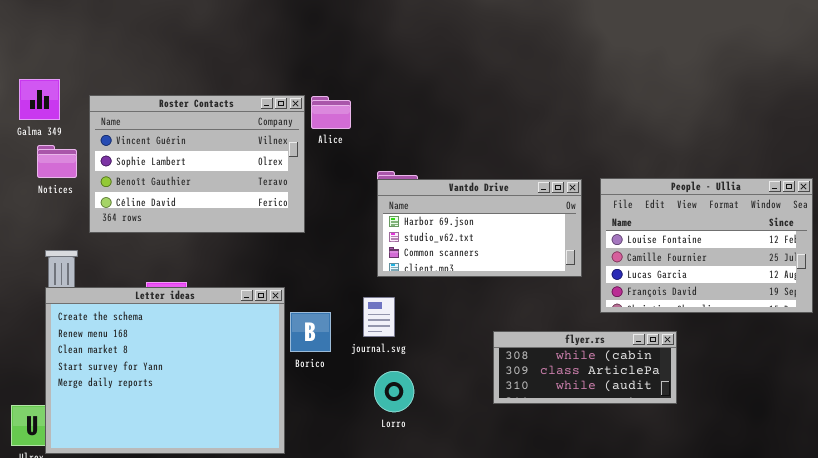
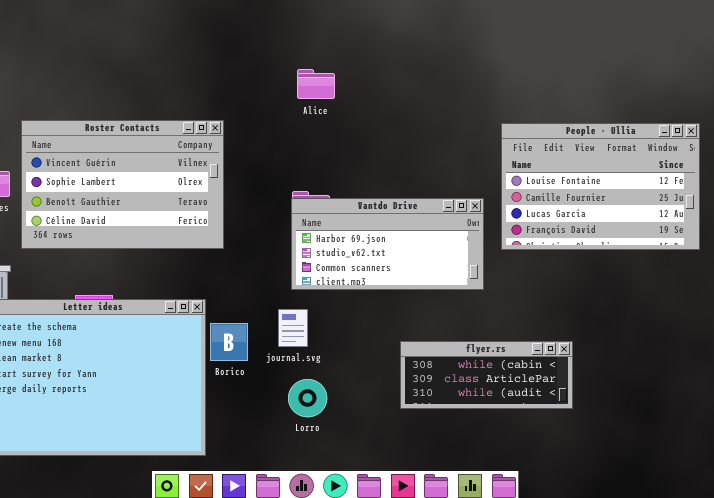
Alice: [311,96,351,129] -> [297,69,335,99], moved
People - Ullia: [600,178,813,313] -> [501,123,700,250], moved

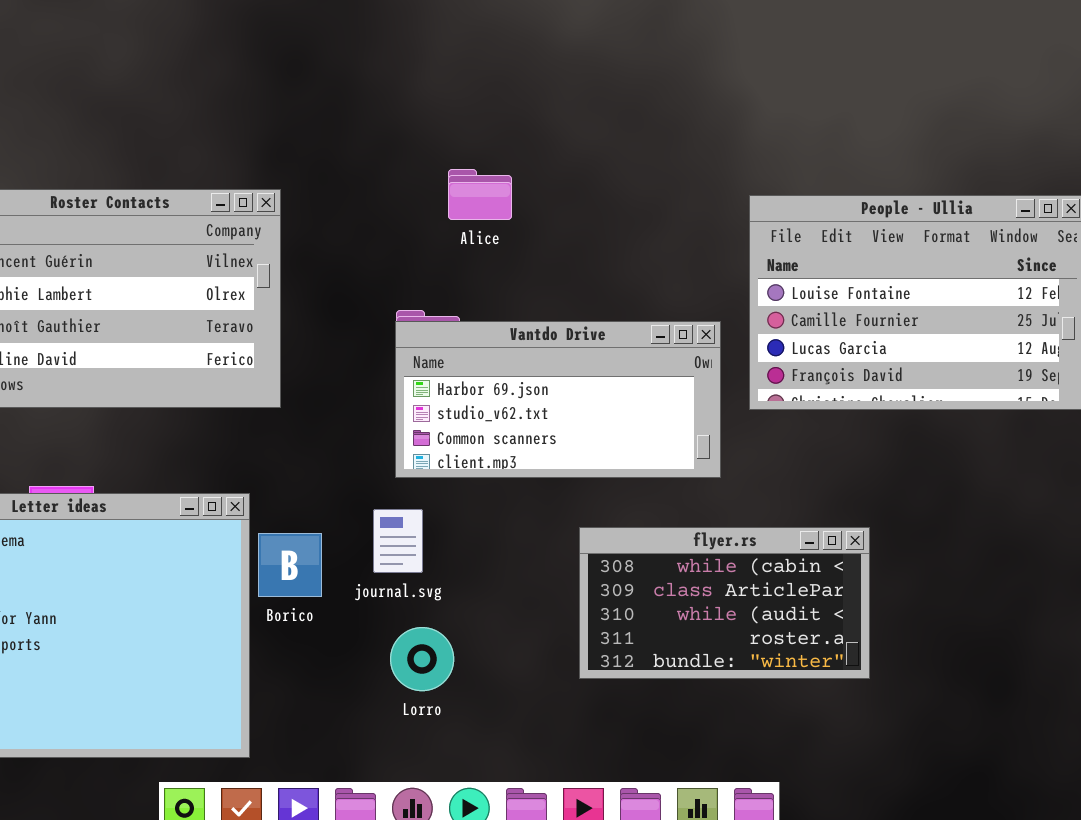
Alice: [297,69,335,99] -> [448,169,512,220], moved
flyer.rs: [400,341,573,409] -> [579,527,870,679], resized

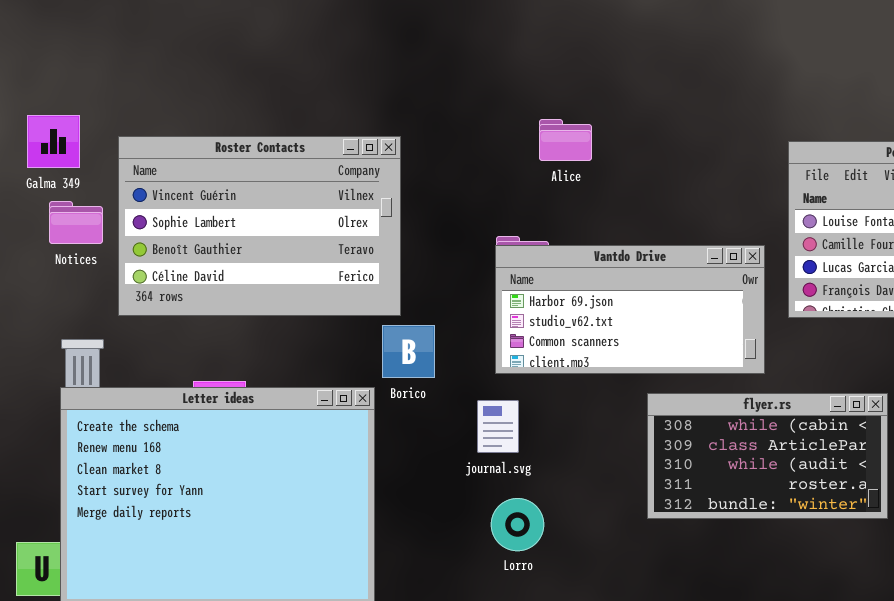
flyer.rs: [579,527,870,679] -> [647,393,888,519], moved
Borico: [258,533,322,597] -> [382,325,435,378], moved

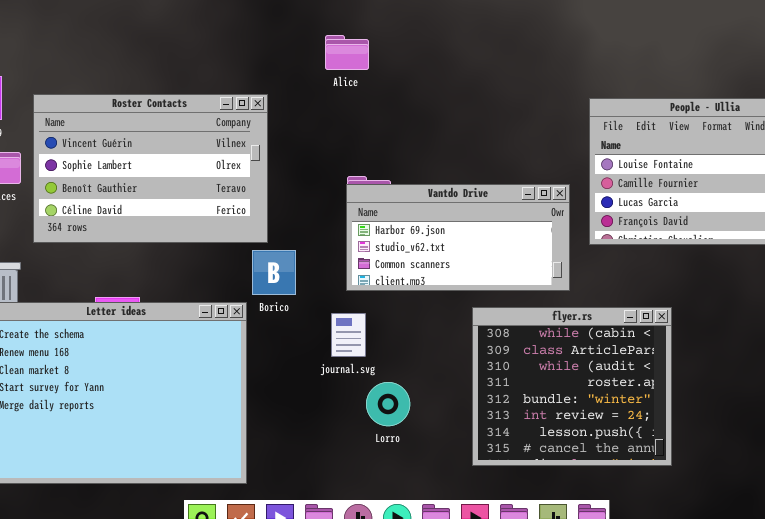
Alice: [539,119,592,161] -> [325,35,369,70], moved
flyer.rs: [647,393,888,519] -> [472,307,672,466], resized
Lorro: [491,498,544,551] -> [366,382,410,426], moved

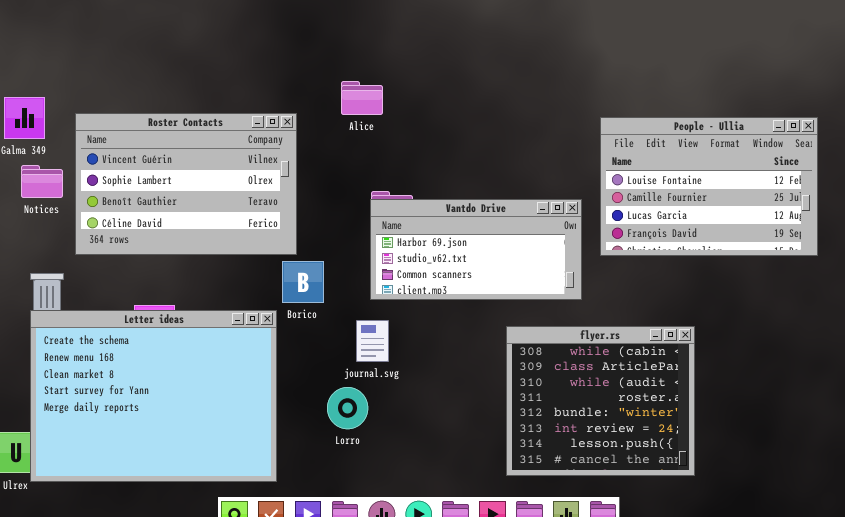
Alice: [325,35,369,70] -> [341,81,383,115], moved
flyer.rs: [472,307,672,466] -> [506,326,695,476], moved
Lorro: [366,382,410,426] -> [327,387,368,429], moved

